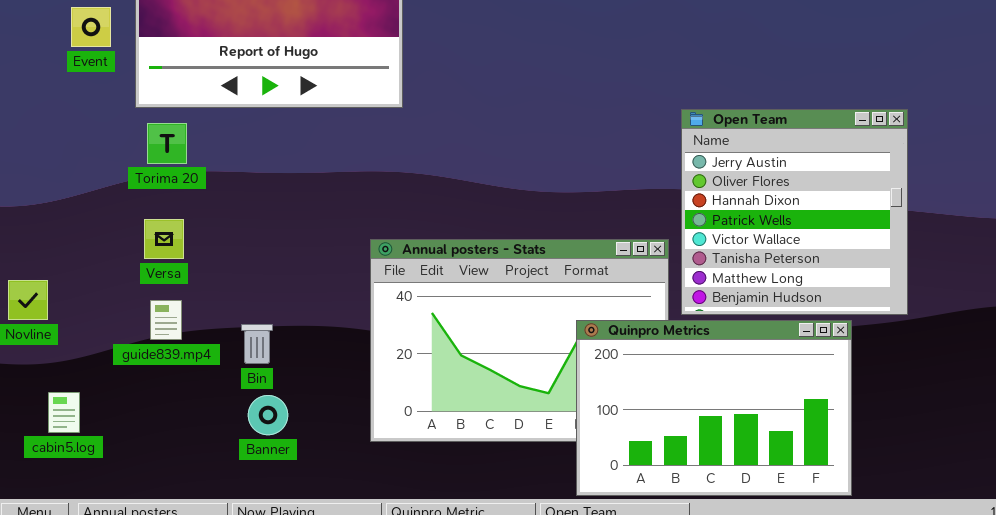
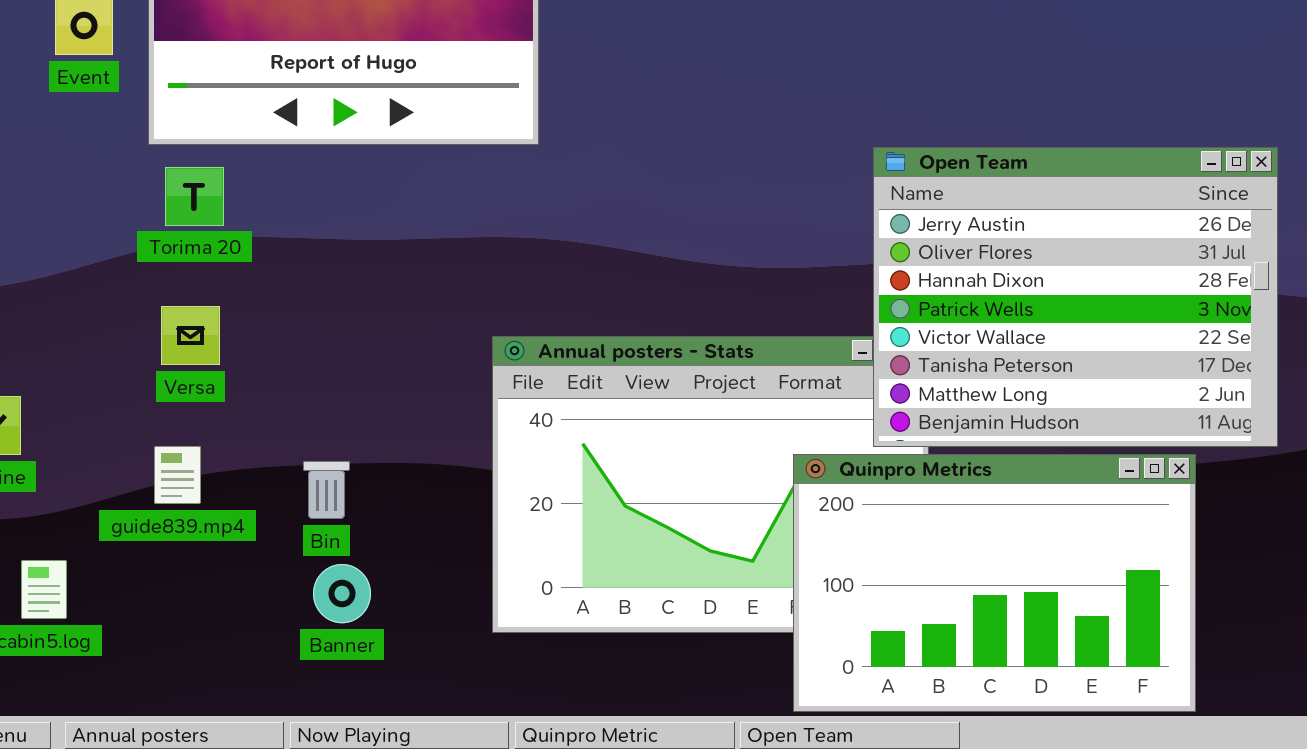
Open Team: [681,109,908,315] -> [873,147,1278,447], resized
guide839.mp4: [150,300,182,340] -> [154,446,201,504], moved

